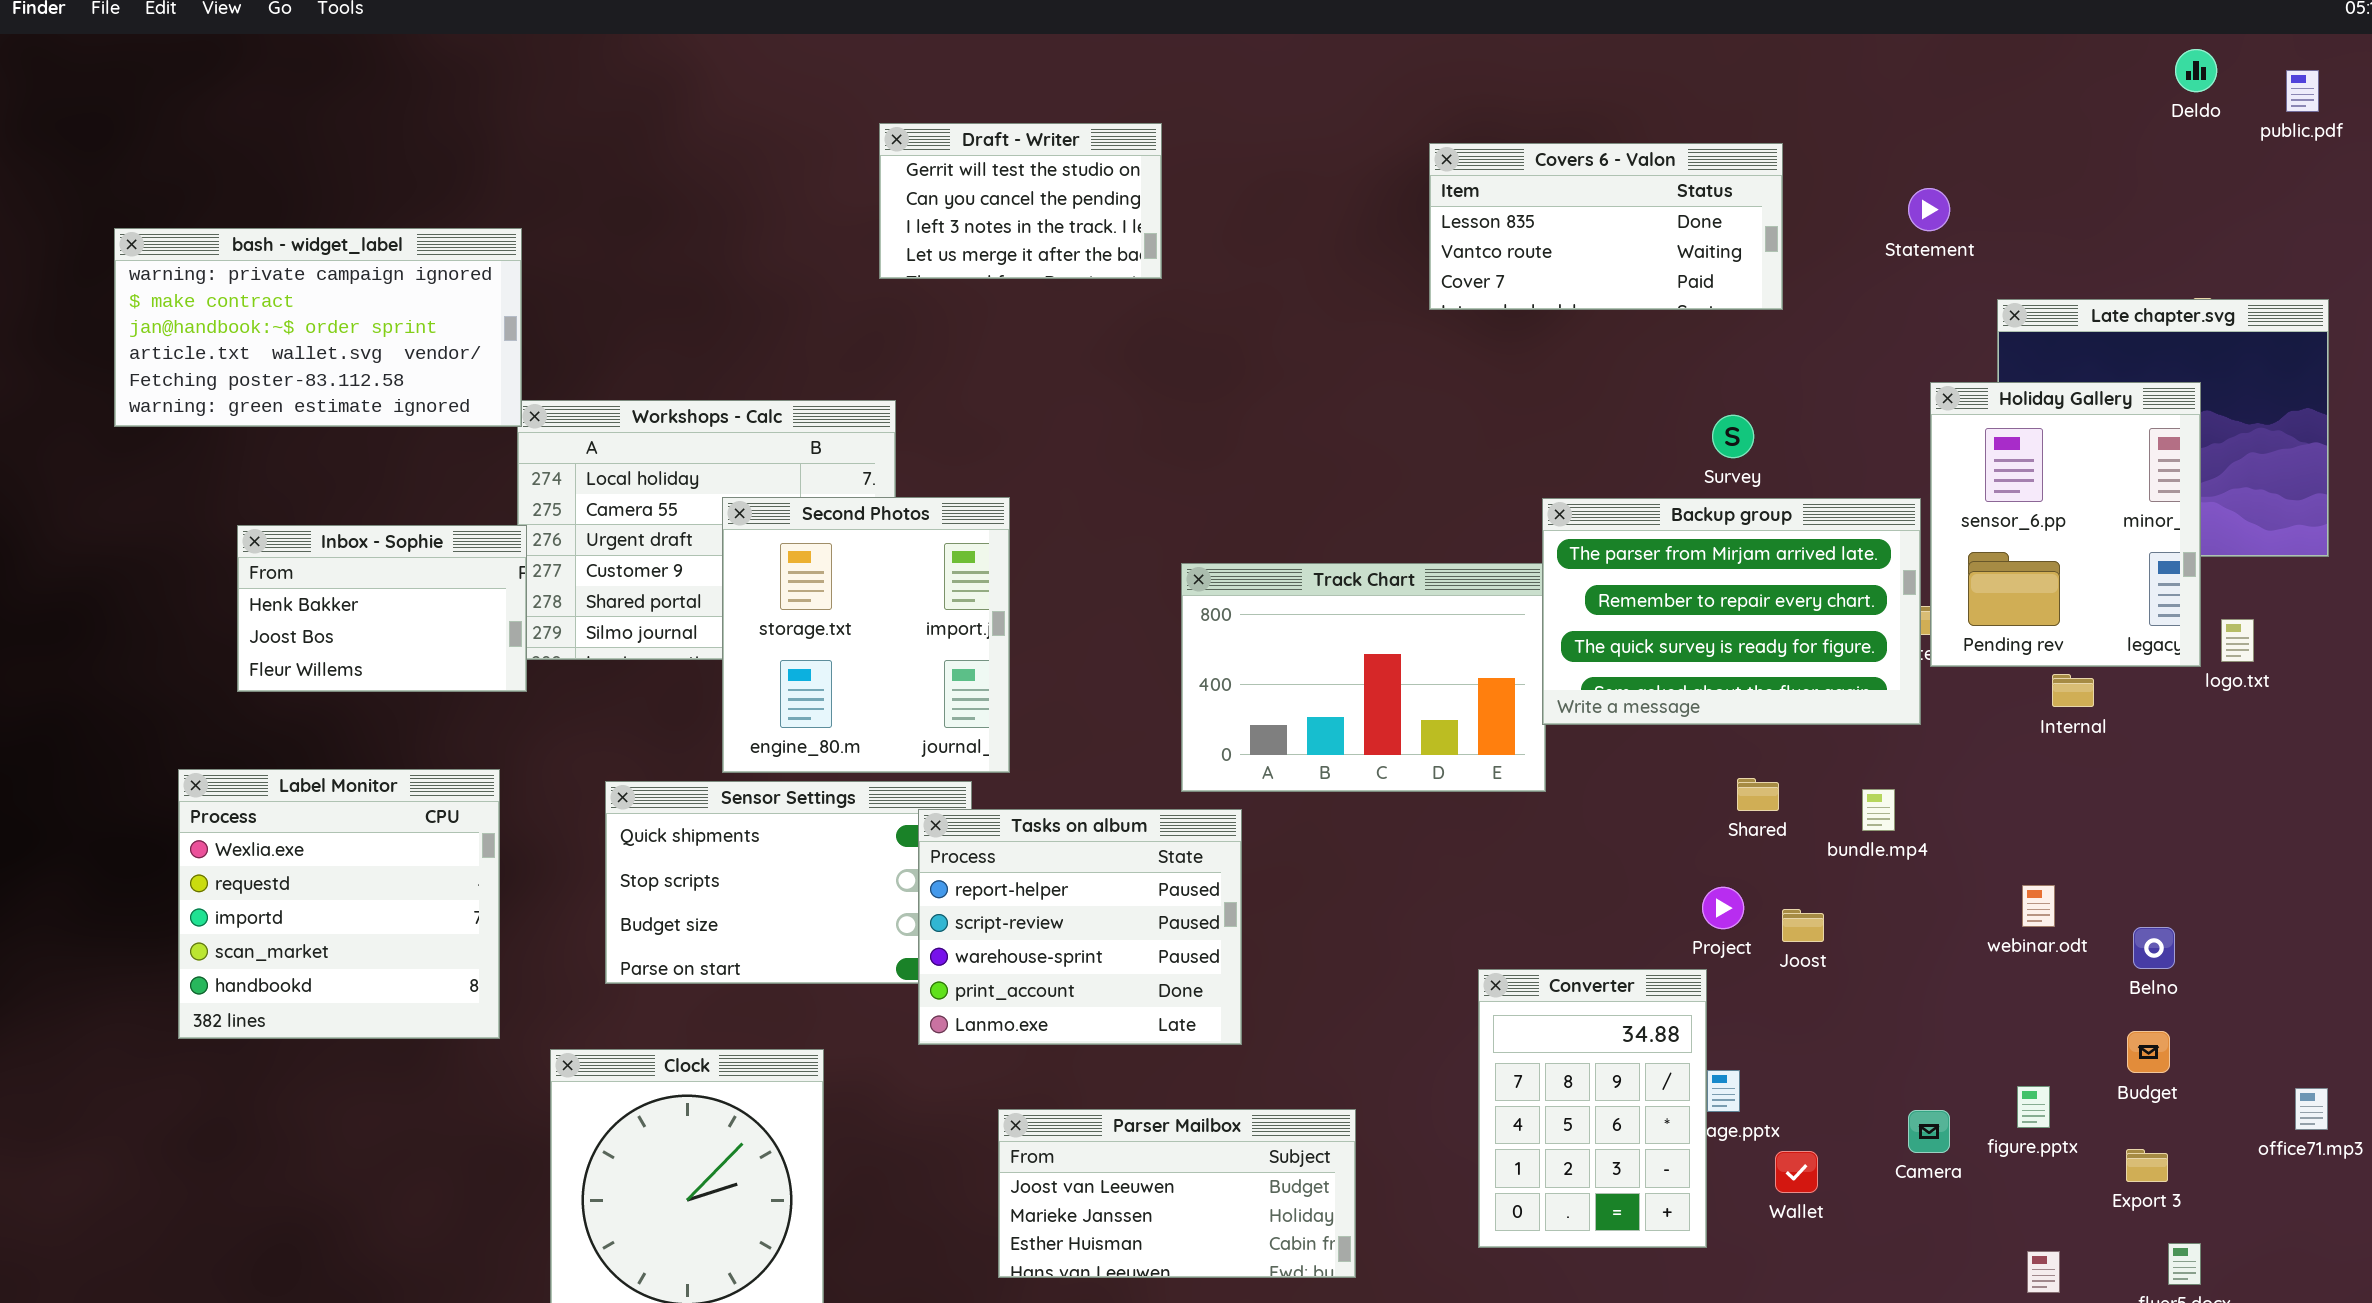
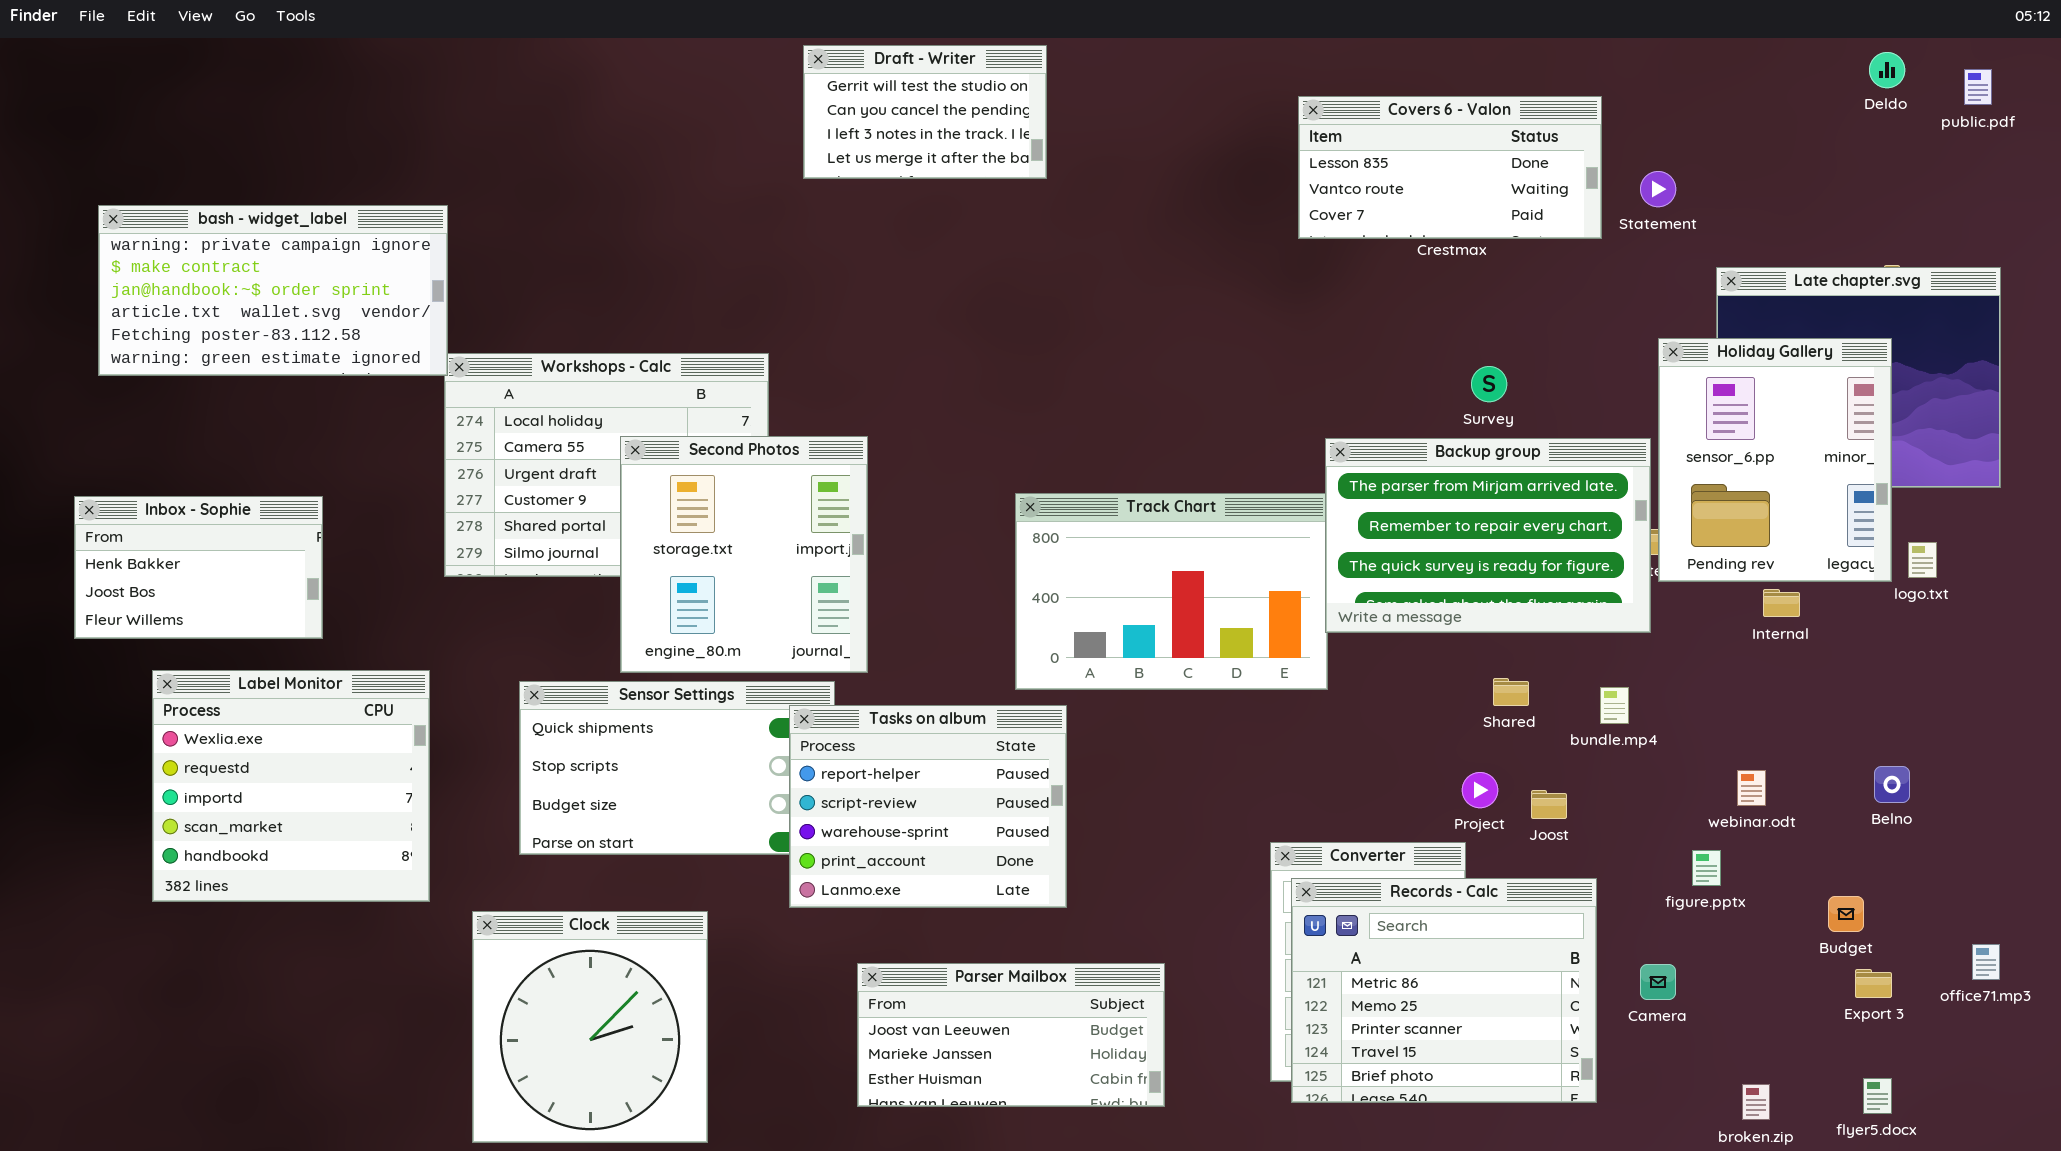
Draft - Writer: [879,123,1162,279] -> [803,45,1047,179], moved
Covers 6 - Valon: [1429,143,1783,310] -> [1298,96,1602,239], moved
Inbox - Sophie: [237,525,527,692] -> [74,496,323,639], moved
Belno: [2133,927,2175,969] -> [1874,766,1910,803], moved
Records - Calc: none -> [1291,878,1597,1103], opened
figure.pptx: [2017,1086,2050,1128] -> [1692,850,1721,886], moved
Export 3: [2126,1149,2168,1182] -> [1855,969,1892,998], moved

